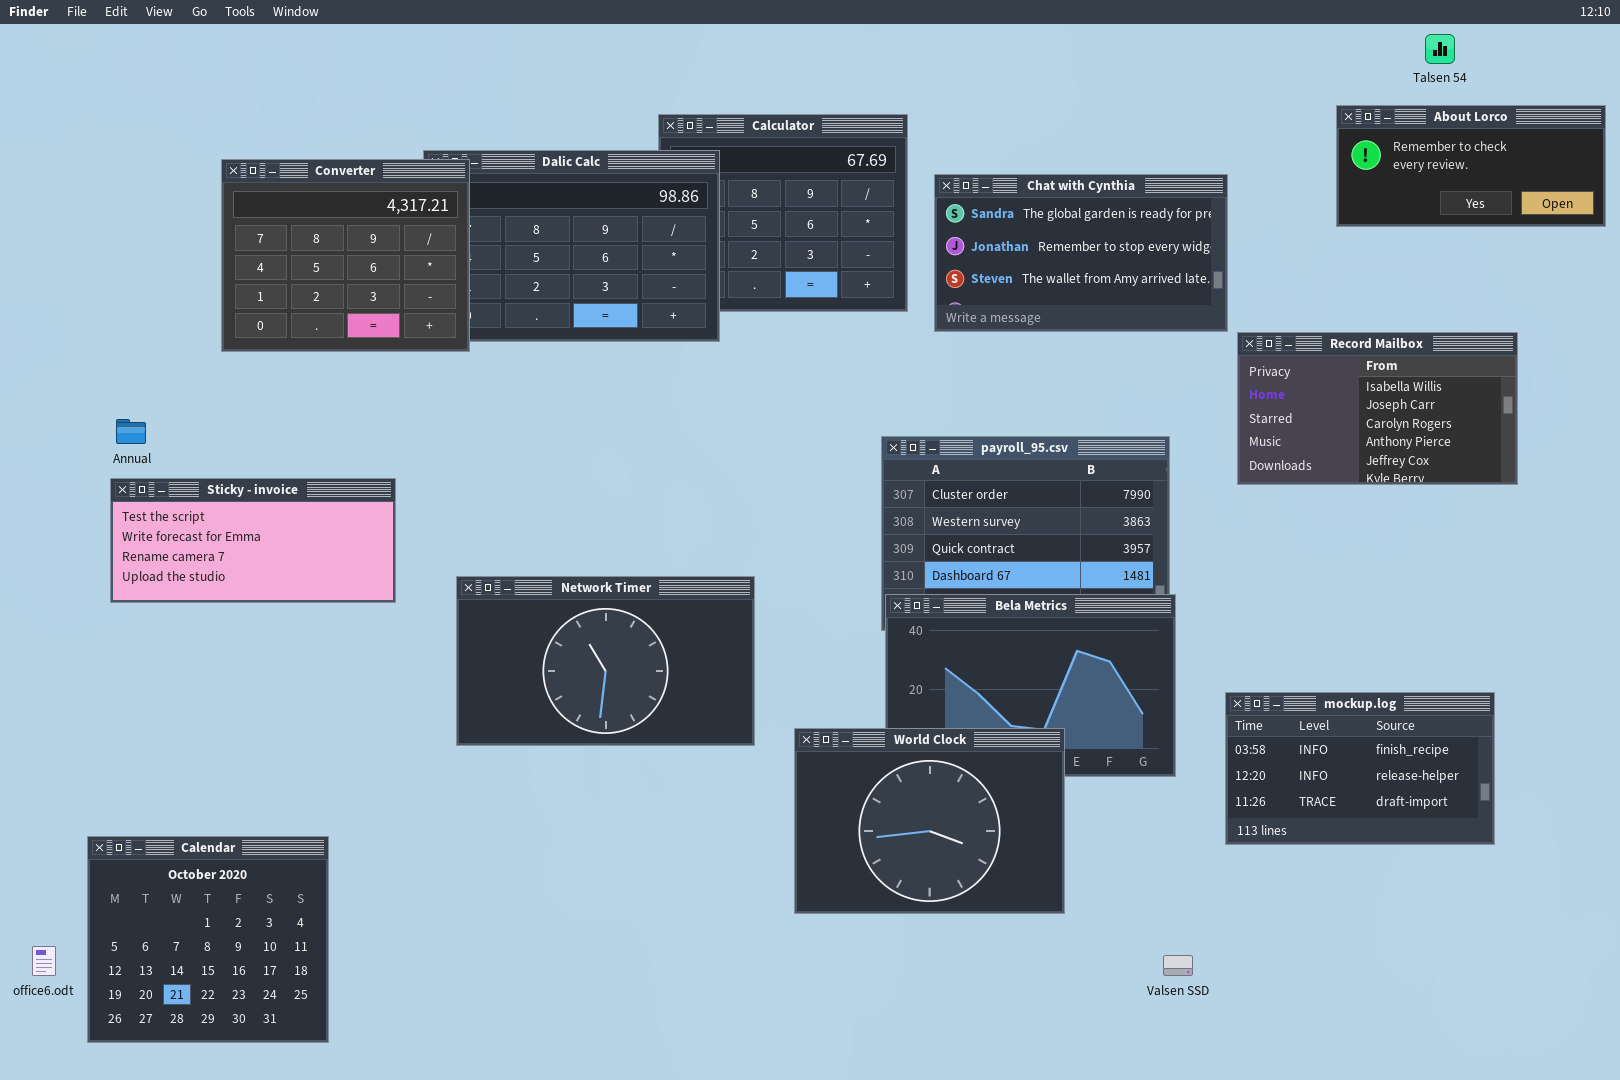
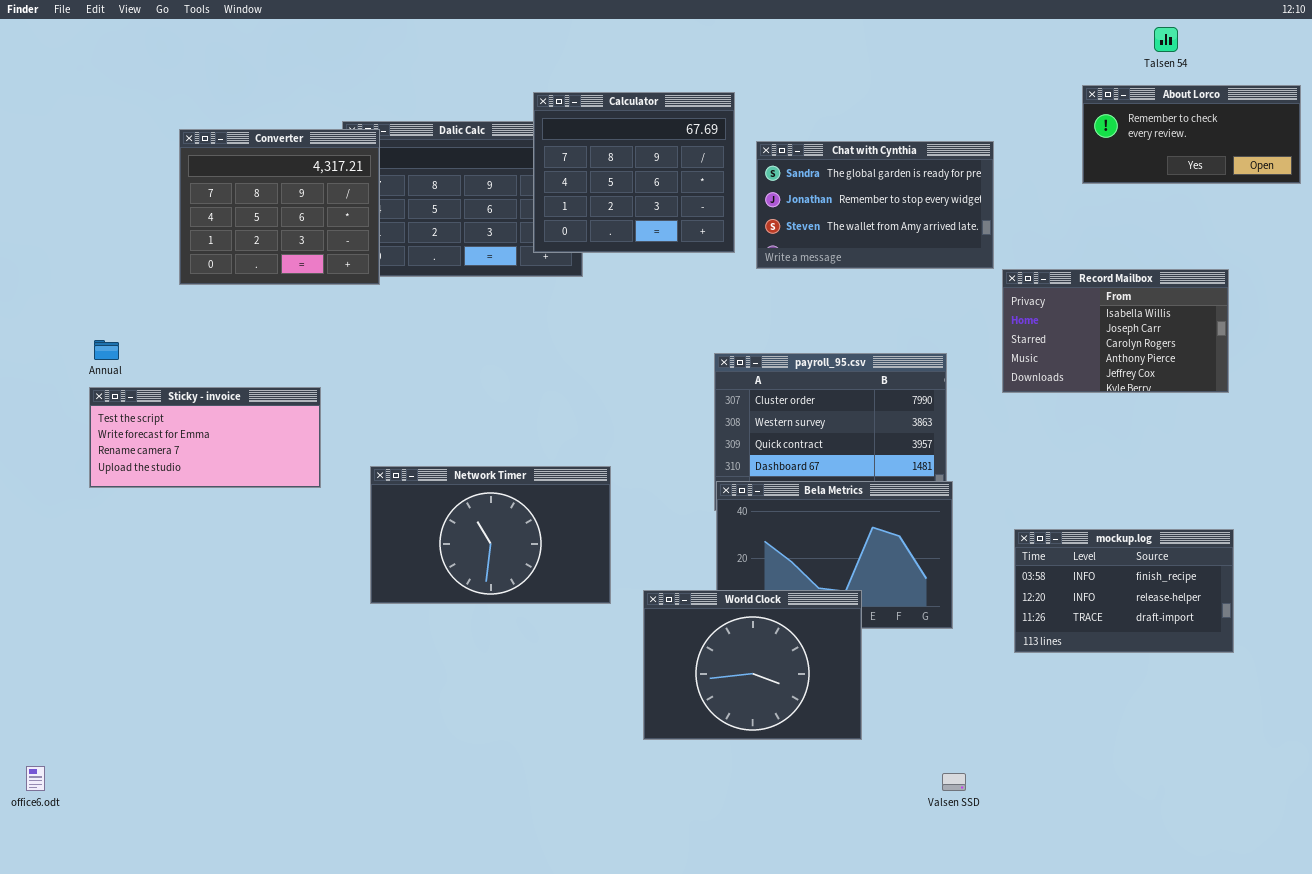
Calculator: [658,114,908,312] -> [533,92,735,253], raised
mockup.log: [1225,692,1495,845] -> [1014,529,1234,653], moved
Calendar: [87,836,329,1043] -> none, closed

